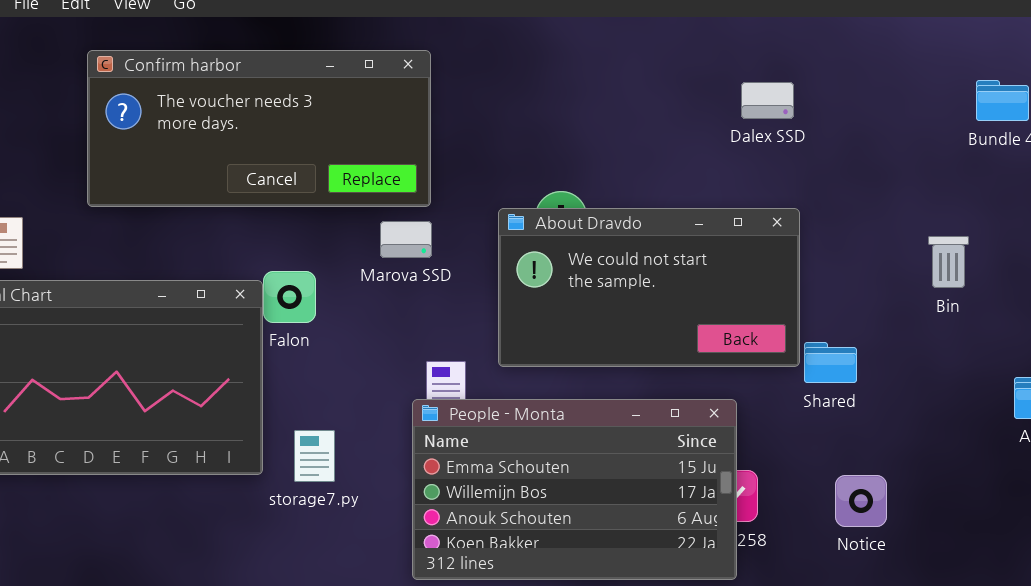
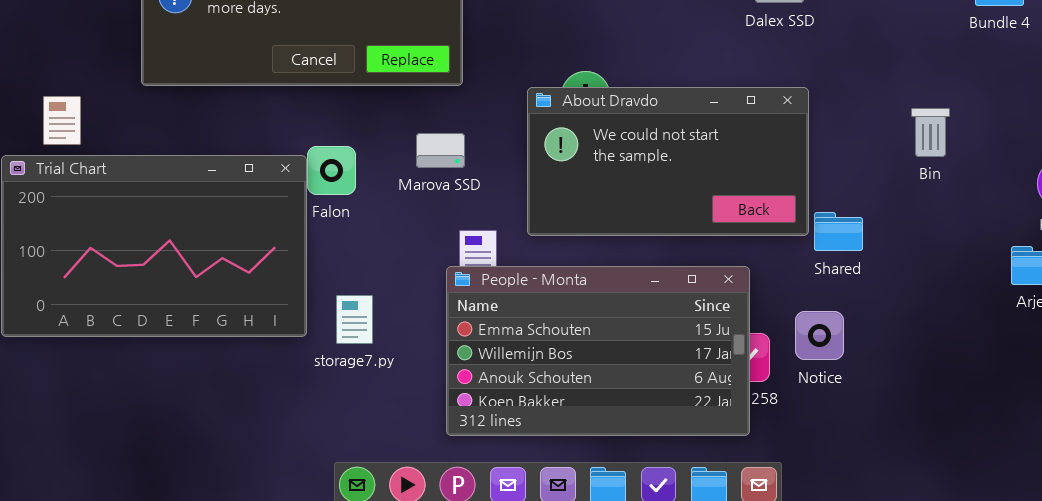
Marova SSD: [380,221,432,258] -> [416,133,465,168], moved
Bin: [928,236,969,288] -> [911,108,950,157], moved
Notice: [835,475,887,527] -> [795,311,844,360], moved

